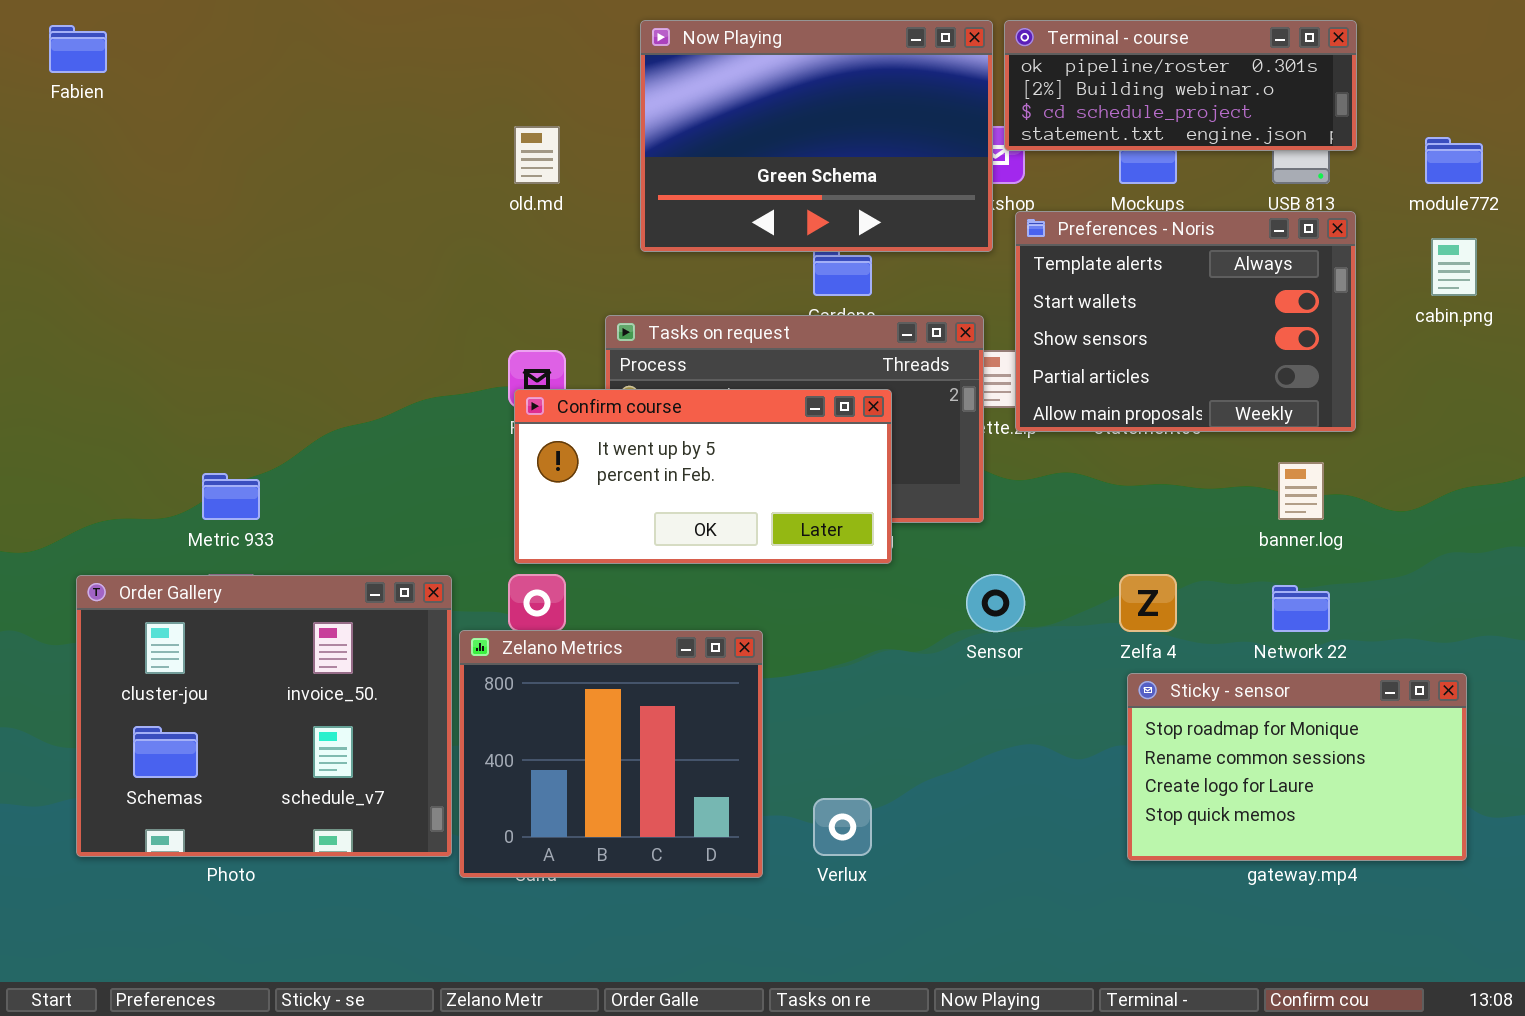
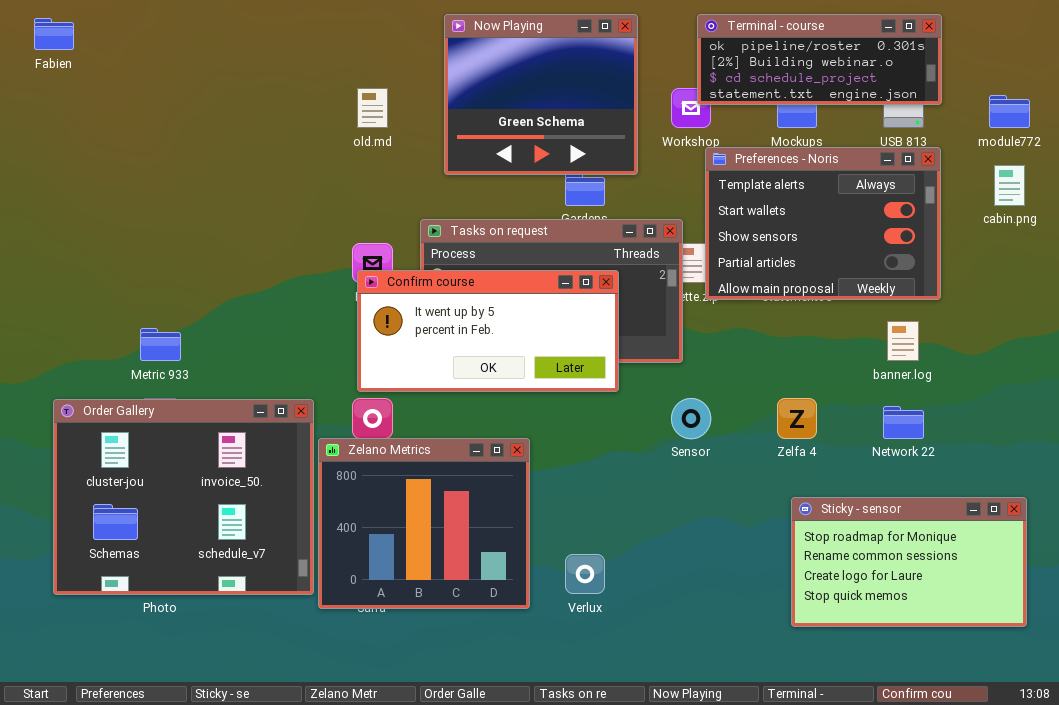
Now Playing: [640,20,993,252] -> [444,14,638,175], resized
Sticky - sensor: [1127,673,1467,861] -> [791,497,1027,627], moved

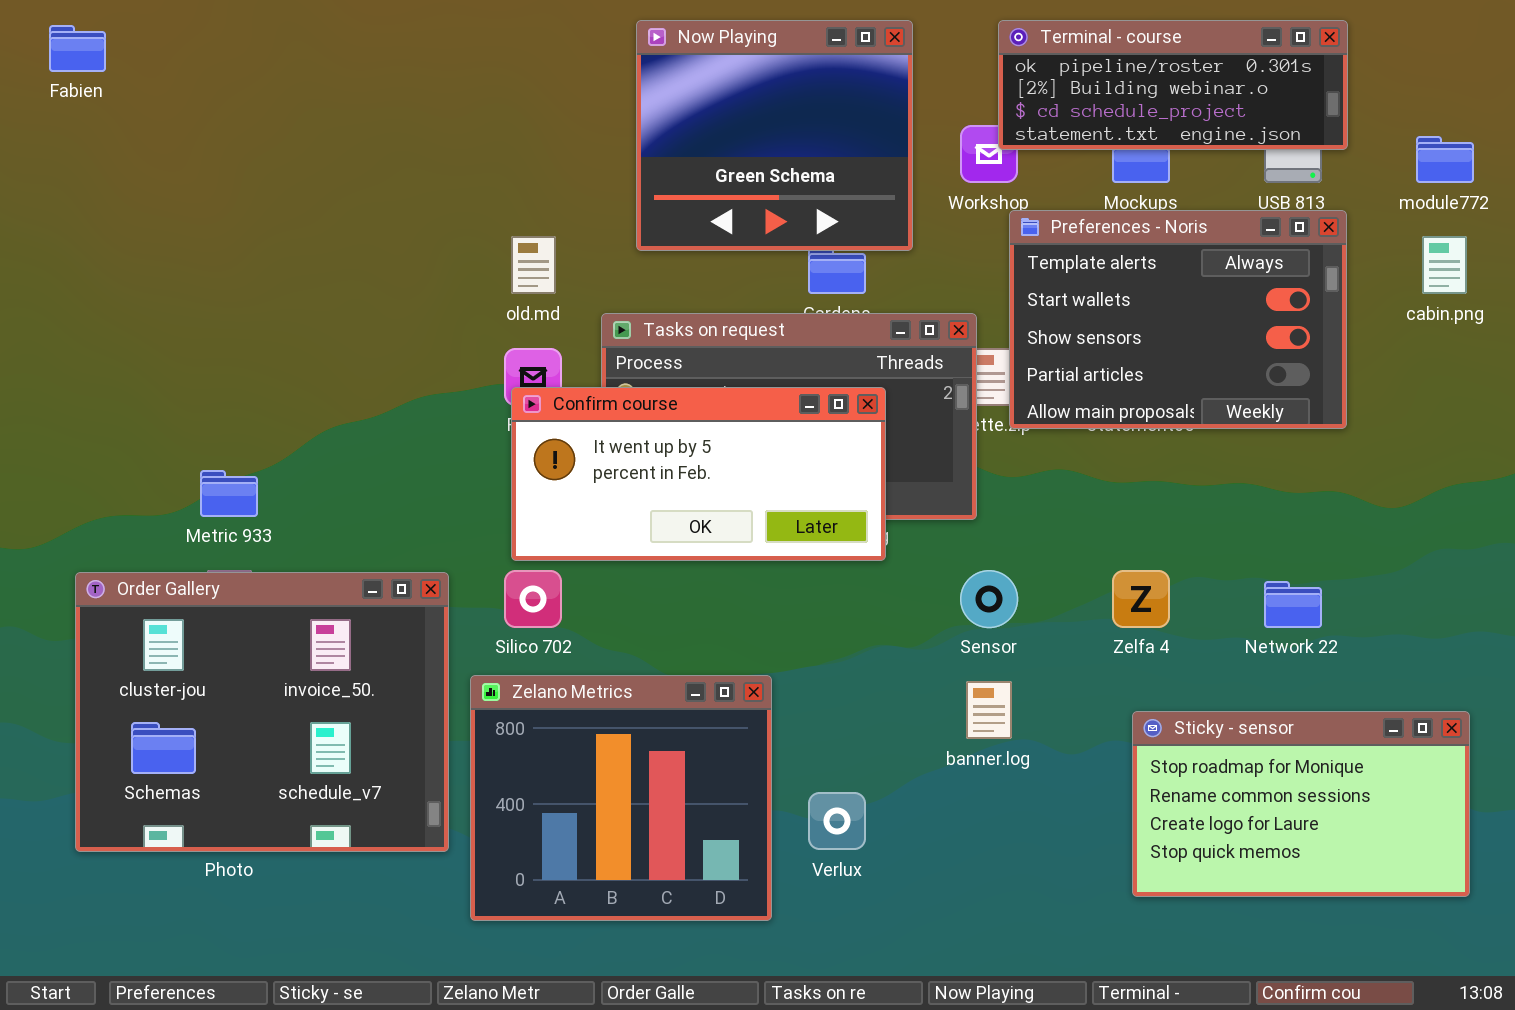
old.md: [357,88,388,128] -> [511,236,556,294], moved
banner.log: [887,321,919,361] -> [966,681,1012,739], moved
Zelano Metrics: [318,438,530,609] -> [470,675,772,921], moved

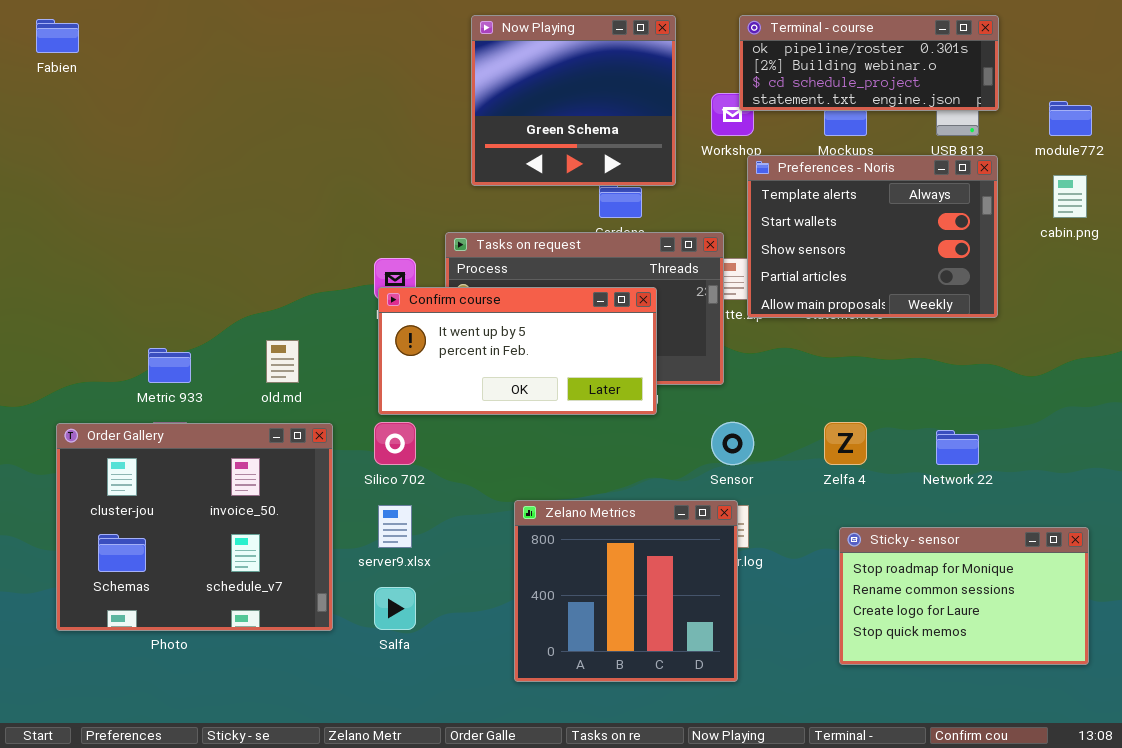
old.md: [511,236,556,294] -> [266,340,299,383], moved
Zelano Metrics: [470,675,772,921] -> [514,500,738,682], moved

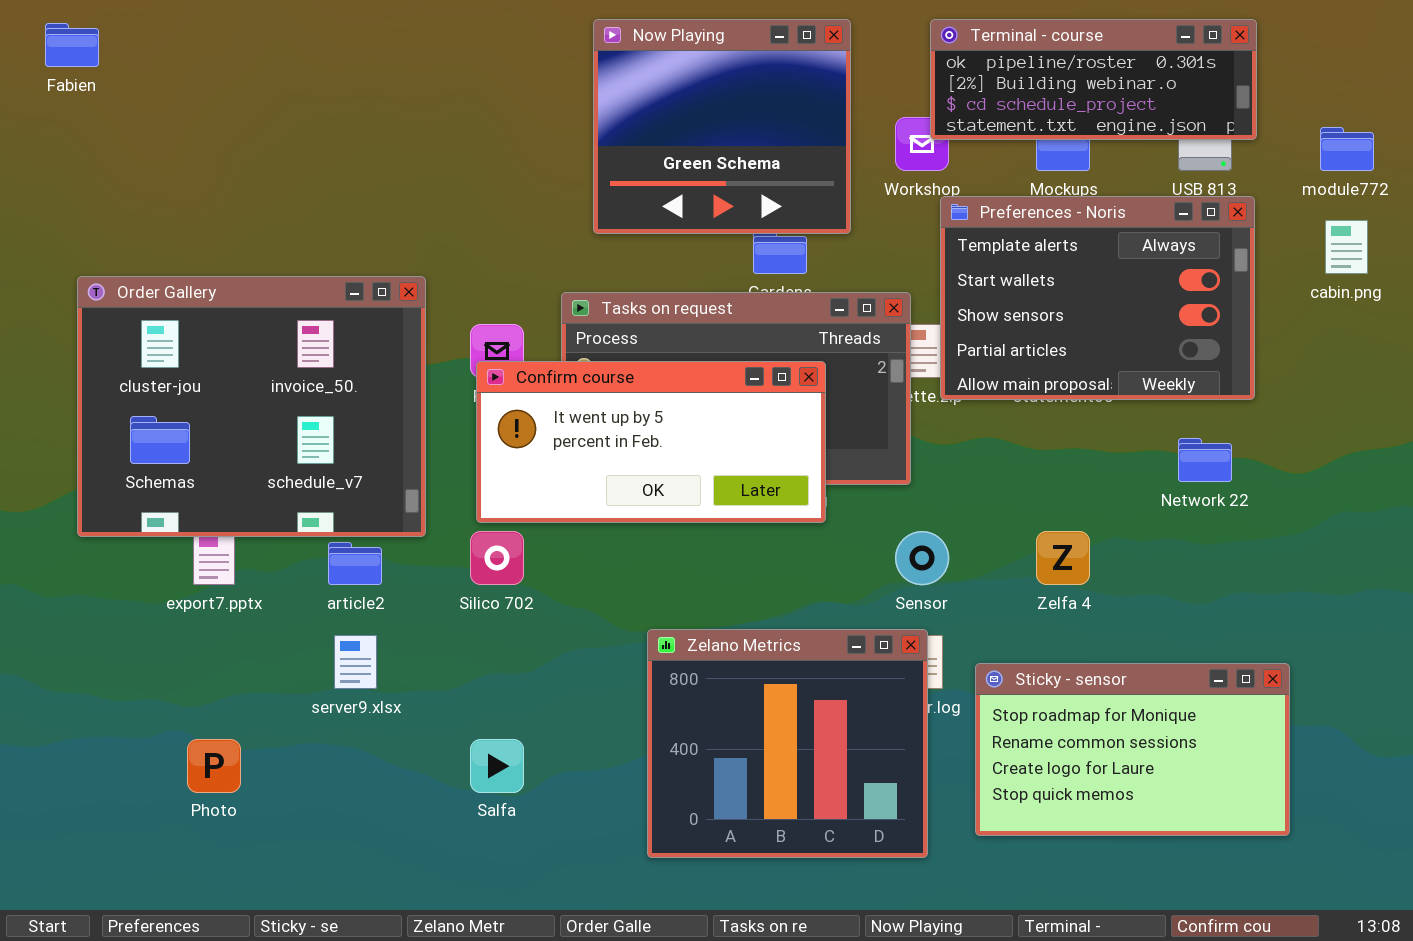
Order Gallery: [56,423,333,631] -> [77,276,426,537], moved
Network 22: [936,430,979,465] -> [1178,438,1232,482], moved
server9.xlsx: [378,505,412,548] -> [334,635,377,689], moved
Sticky - sensor: [839,527,1089,665] -> [975,663,1290,836], moved

